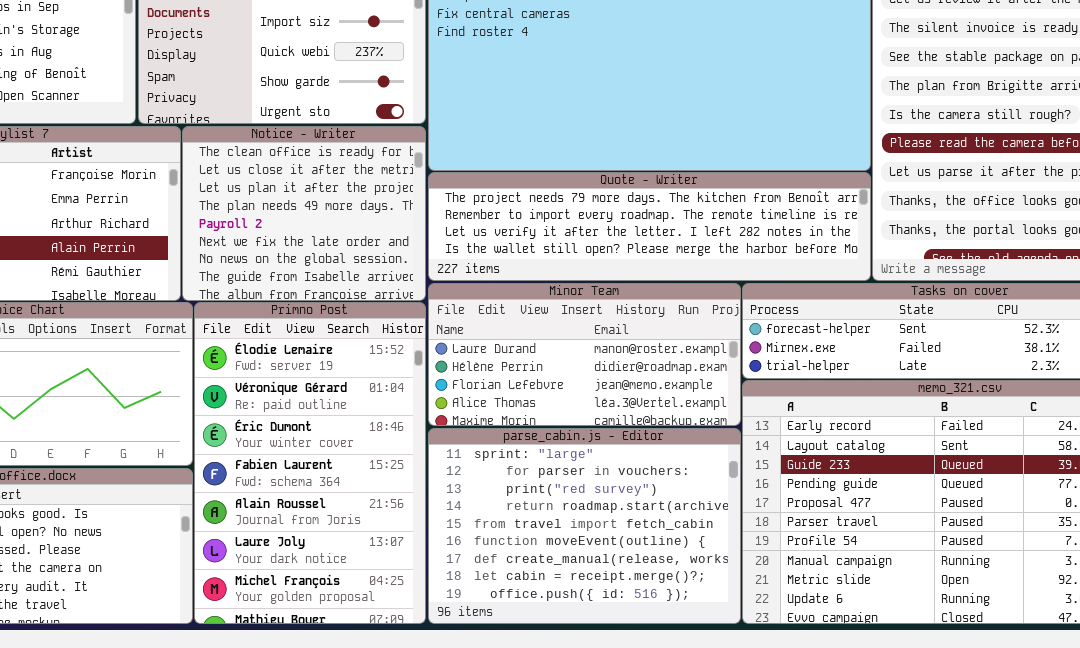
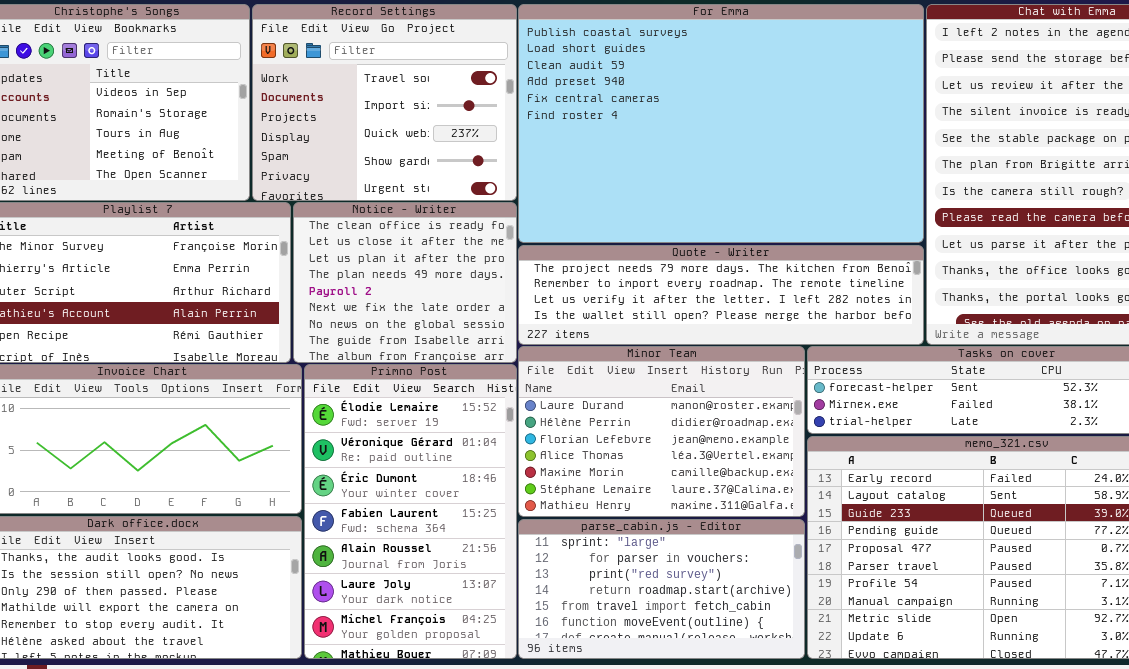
Minor Team: [428,283,741,426] -> [518,346,805,517], resized
parse_cabin.js - Editor: [428,428,741,624] -> [518,519,805,659], resized

